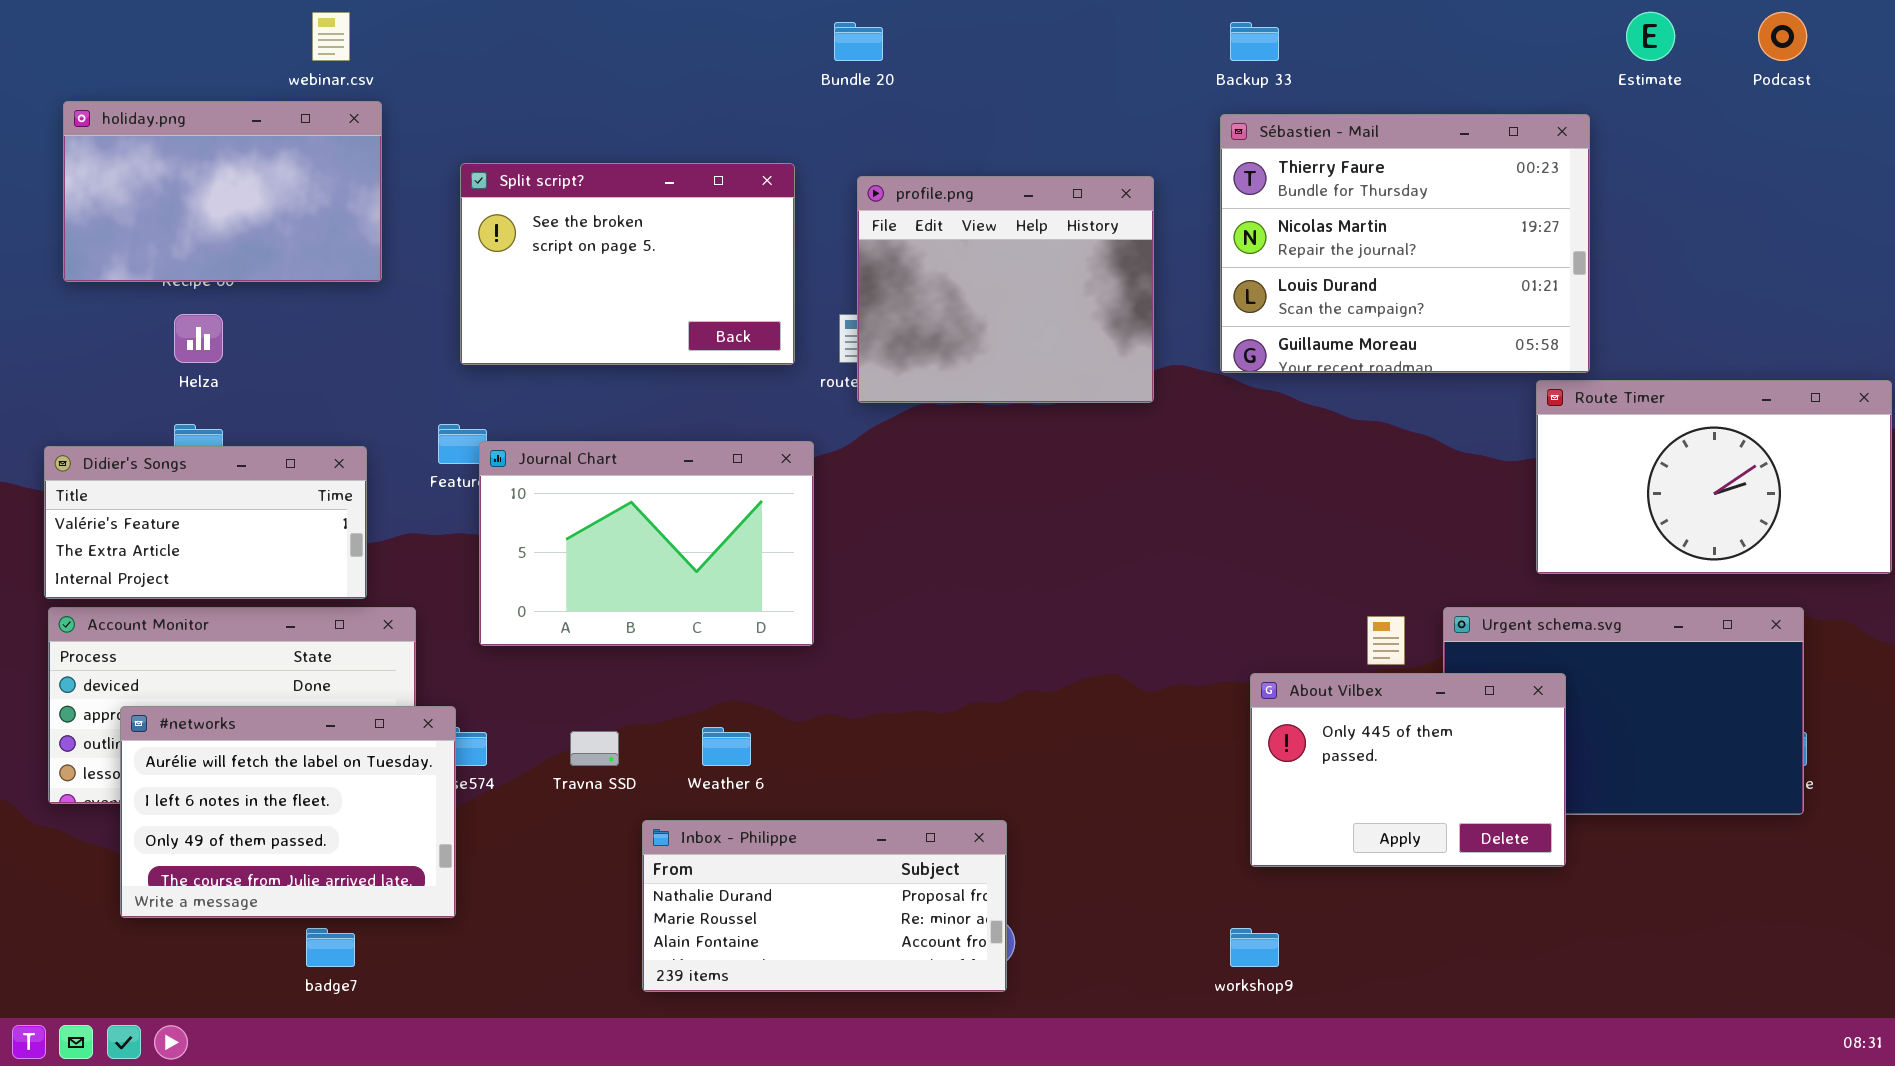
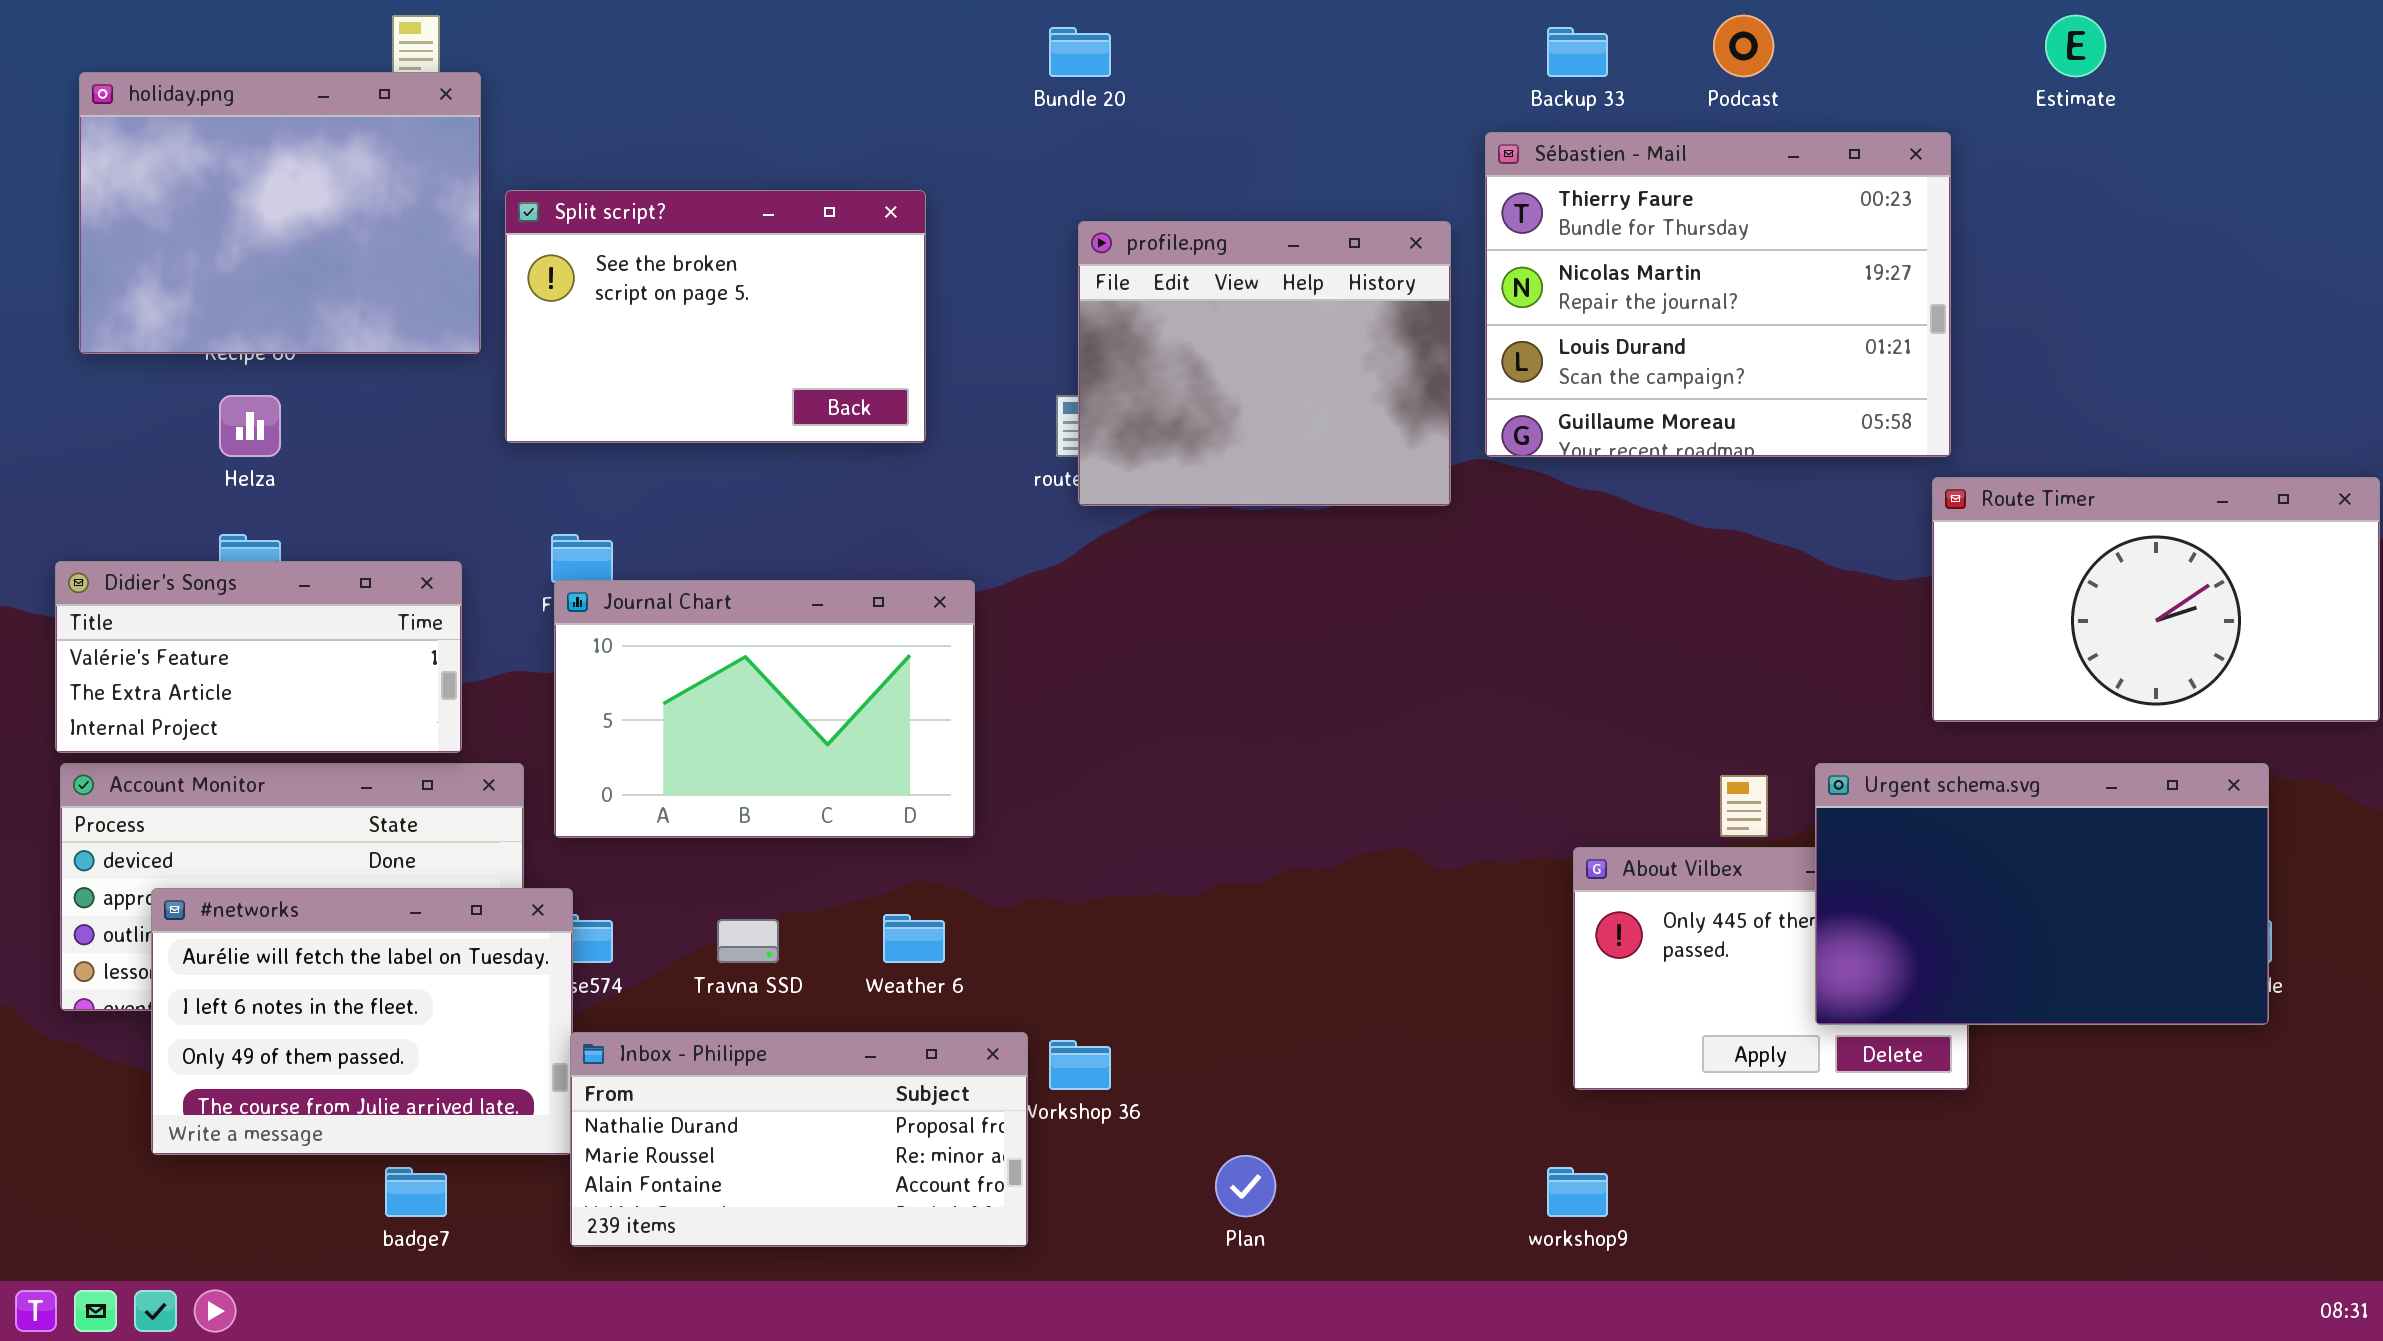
Podcast: [1758,12,1807,61] -> [1713,15,1774,77], moved
holiday.png: [63,101,382,282] -> [79,72,481,354], resized
Sébastien - Mail: [1220,114,1590,373] -> [1485,132,1951,457], moved
Split script?: [460,163,795,365] -> [505,190,926,443], moved
Journal Chart: [479,441,814,646] -> [554,580,975,838], moved
Urgent schema.svg: [1443,607,1804,815] -> [1815,763,2269,1025], raised
Inbox - Philippe: [642,820,1007,992] -> [570,1032,1028,1247], moved

